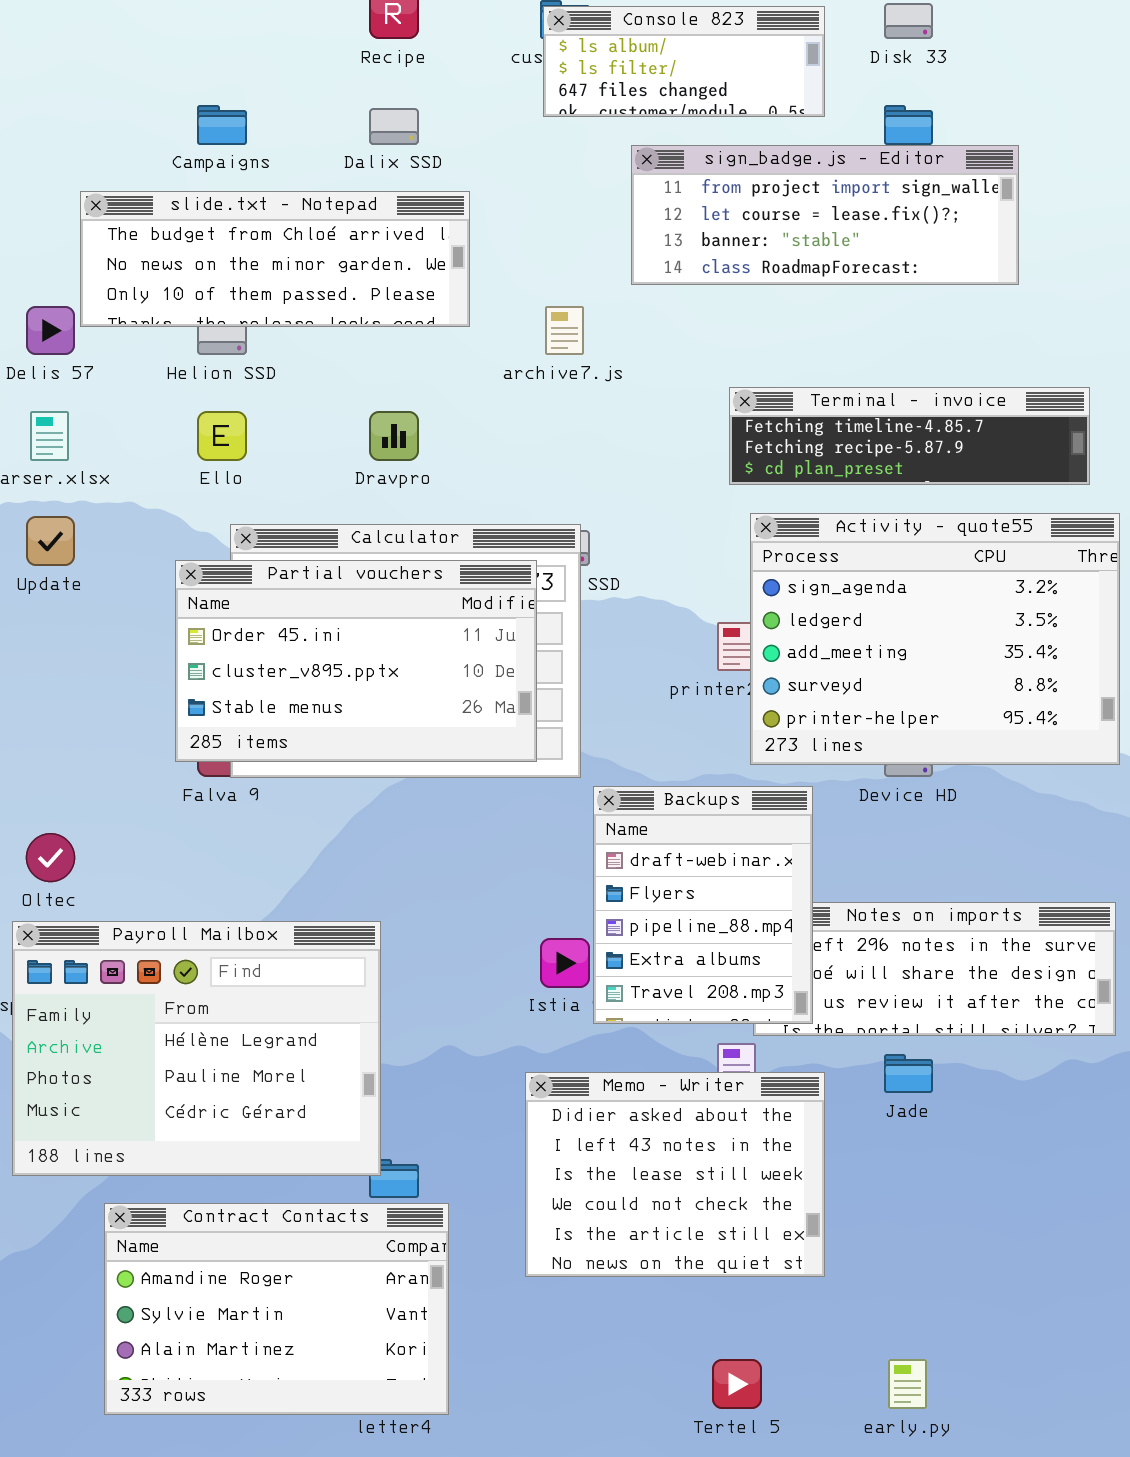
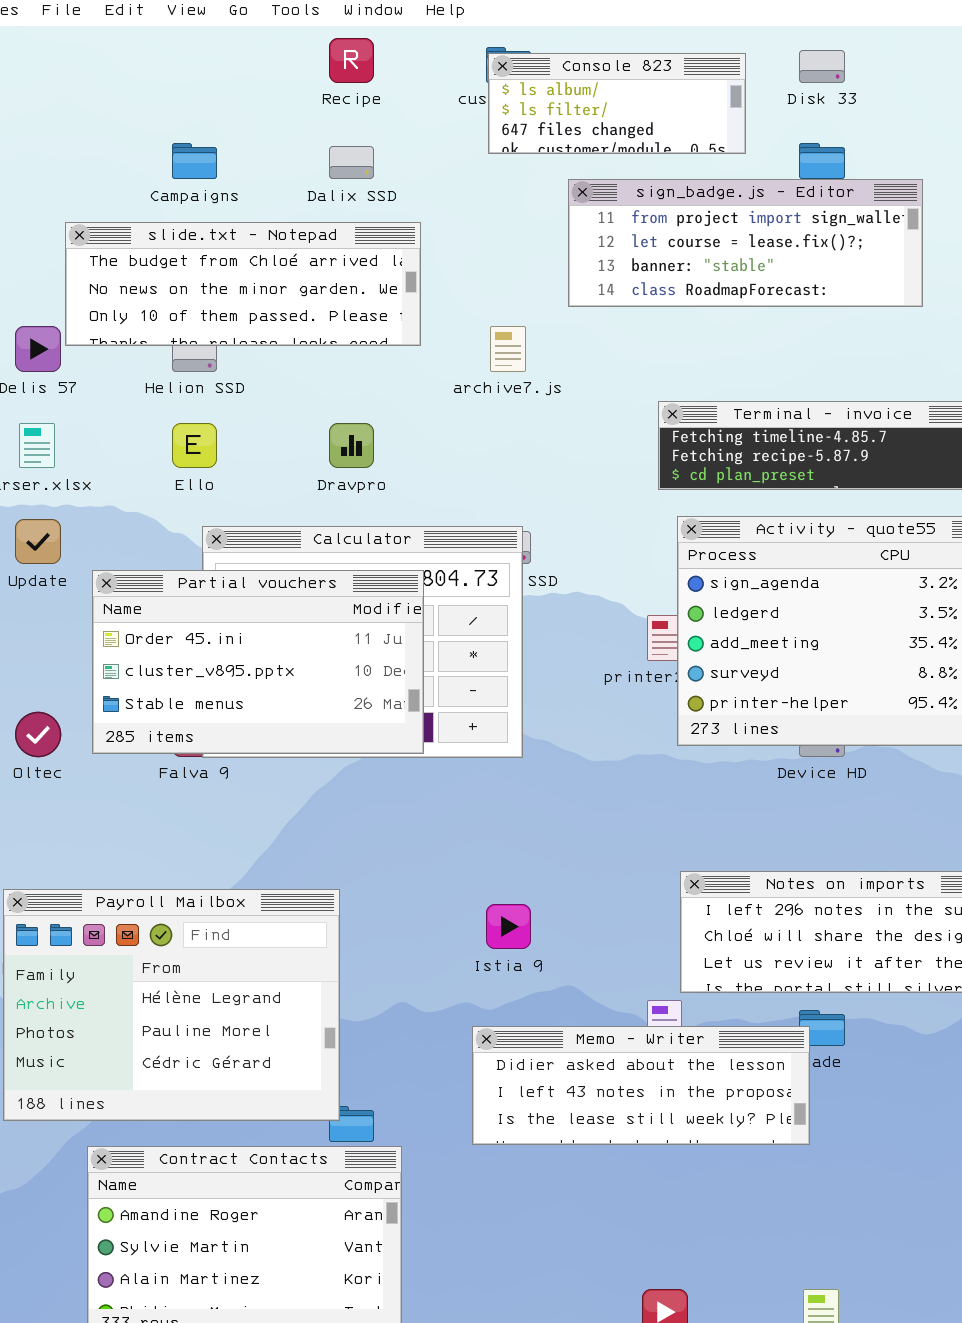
Partial vouchers: [175,560,537,762] -> [92,570,424,754], moved
Backups: [593,786,813,1024] -> none, closed
Oltec: [26,833,75,882] -> [15,712,61,757], moved
Memo - Writer: [525,1072,825,1277] -> [472,1026,810,1145], resized

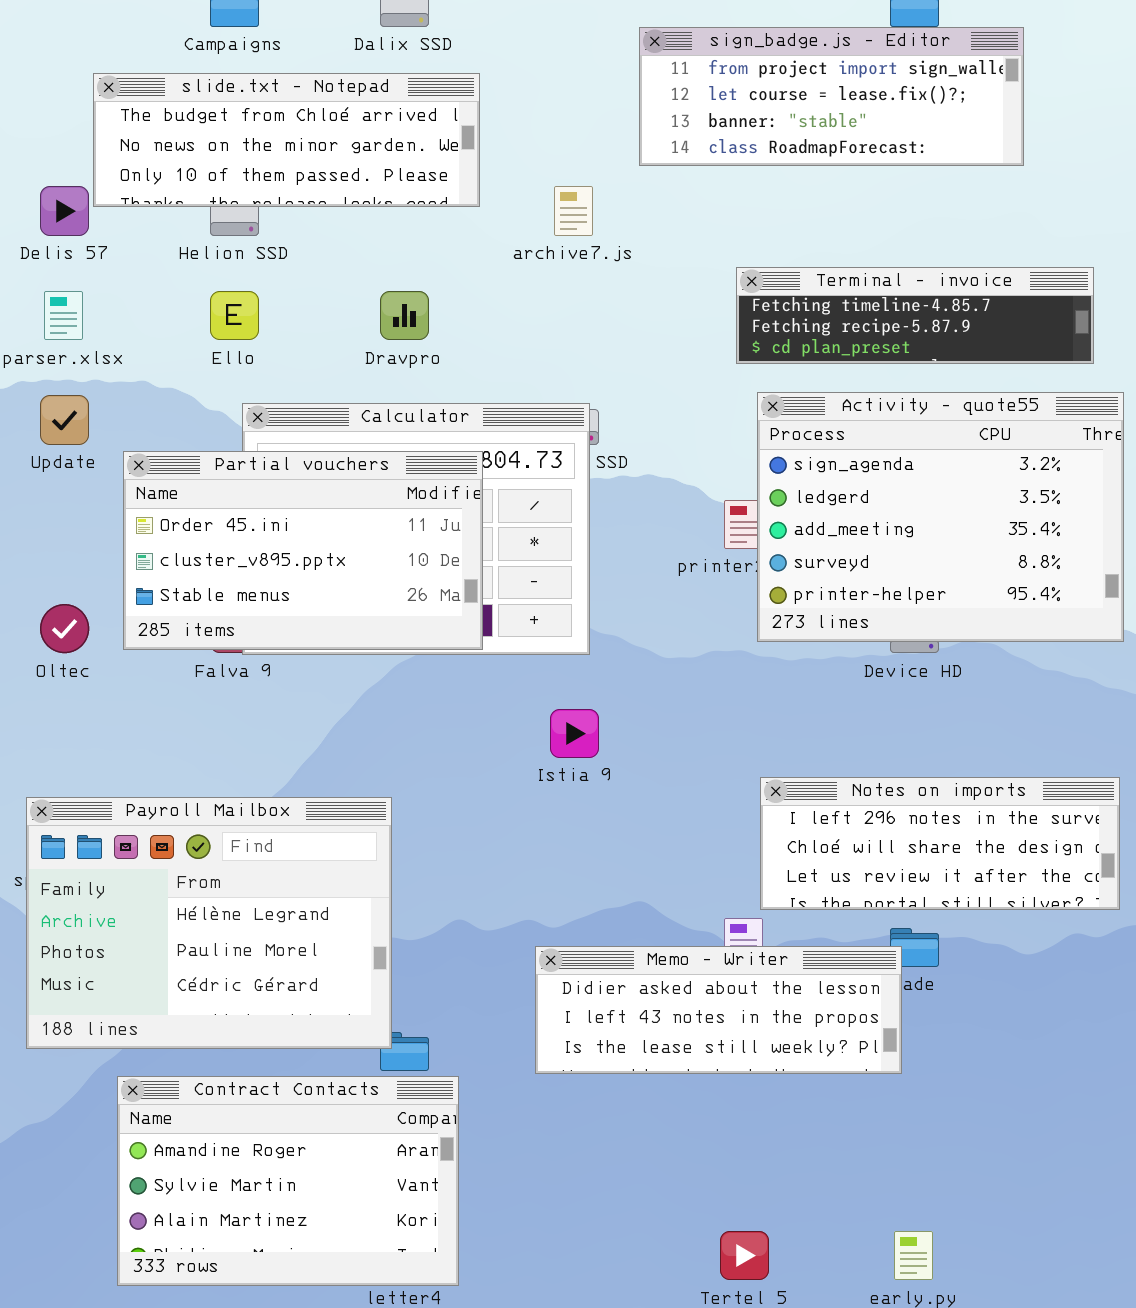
Istia 9: [486,904,531,949] -> [550,709,599,758], moved

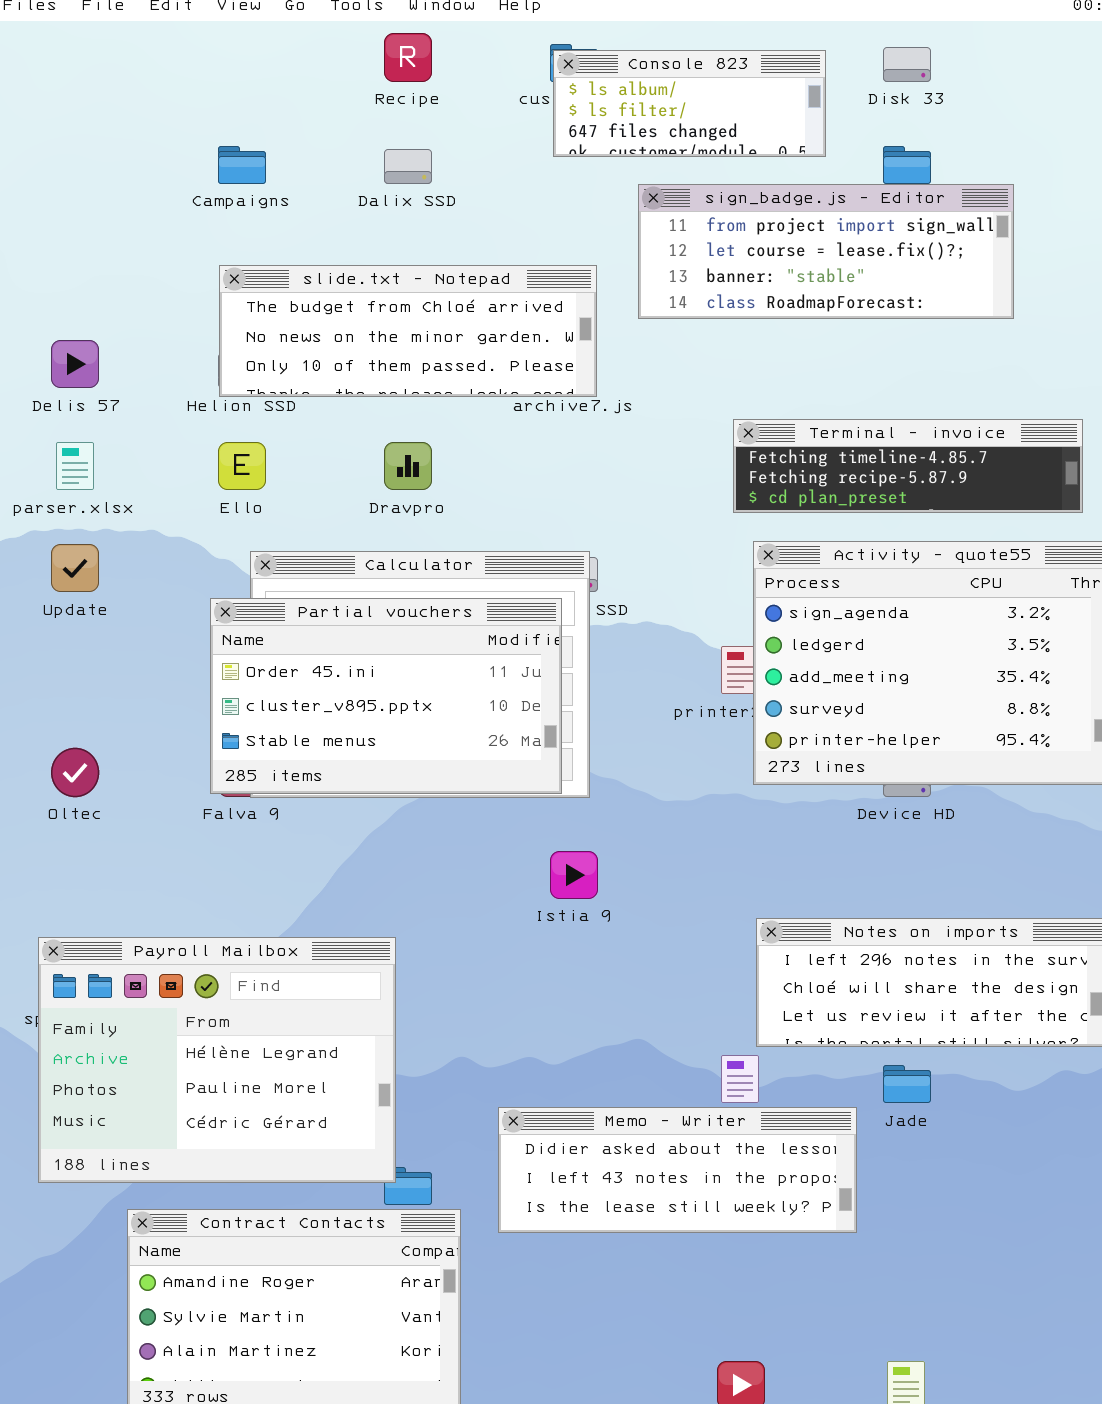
slide.txt - Notepad: [93,73,480,207] -> [219,265,597,397], moved
Partial vouchers: [123,451,483,650] -> [210,598,562,794], moved
Memo - Writer: [535,946,902,1074] -> [498,1107,857,1233], moved

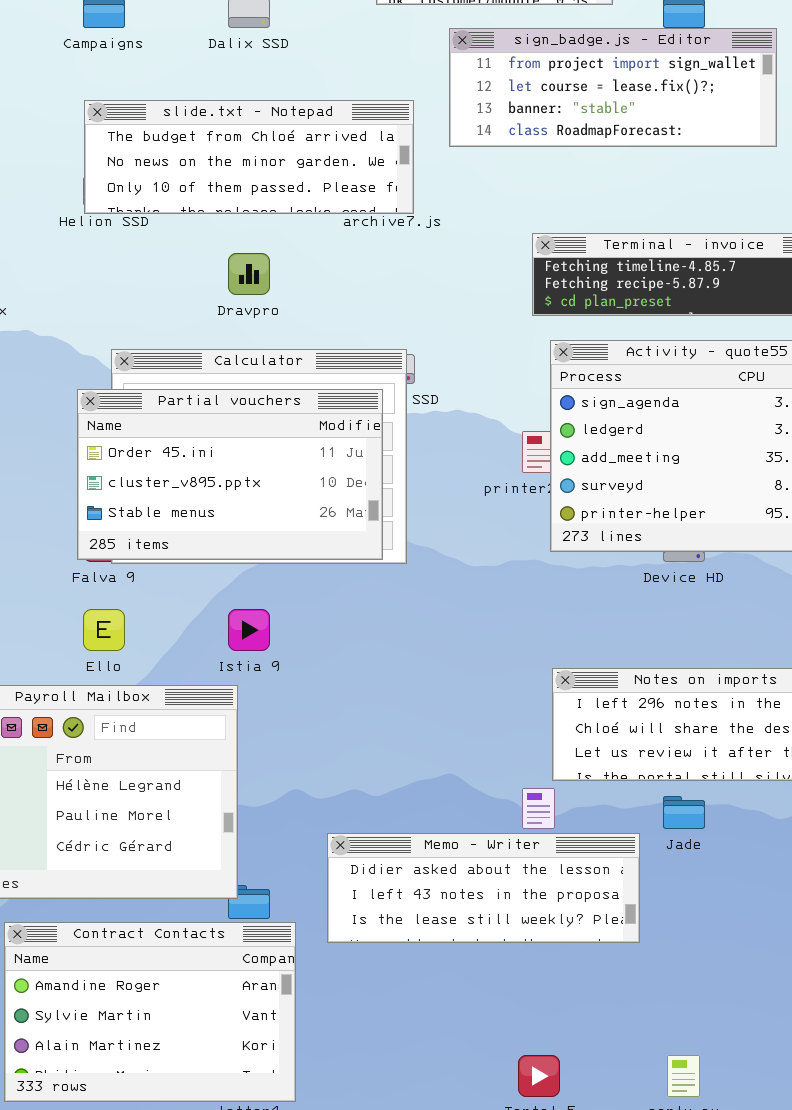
Ello: [218,442,266,490] -> [83,609,125,651], moved
Istia 9: [550,851,598,899] -> [228,609,270,651], moved

